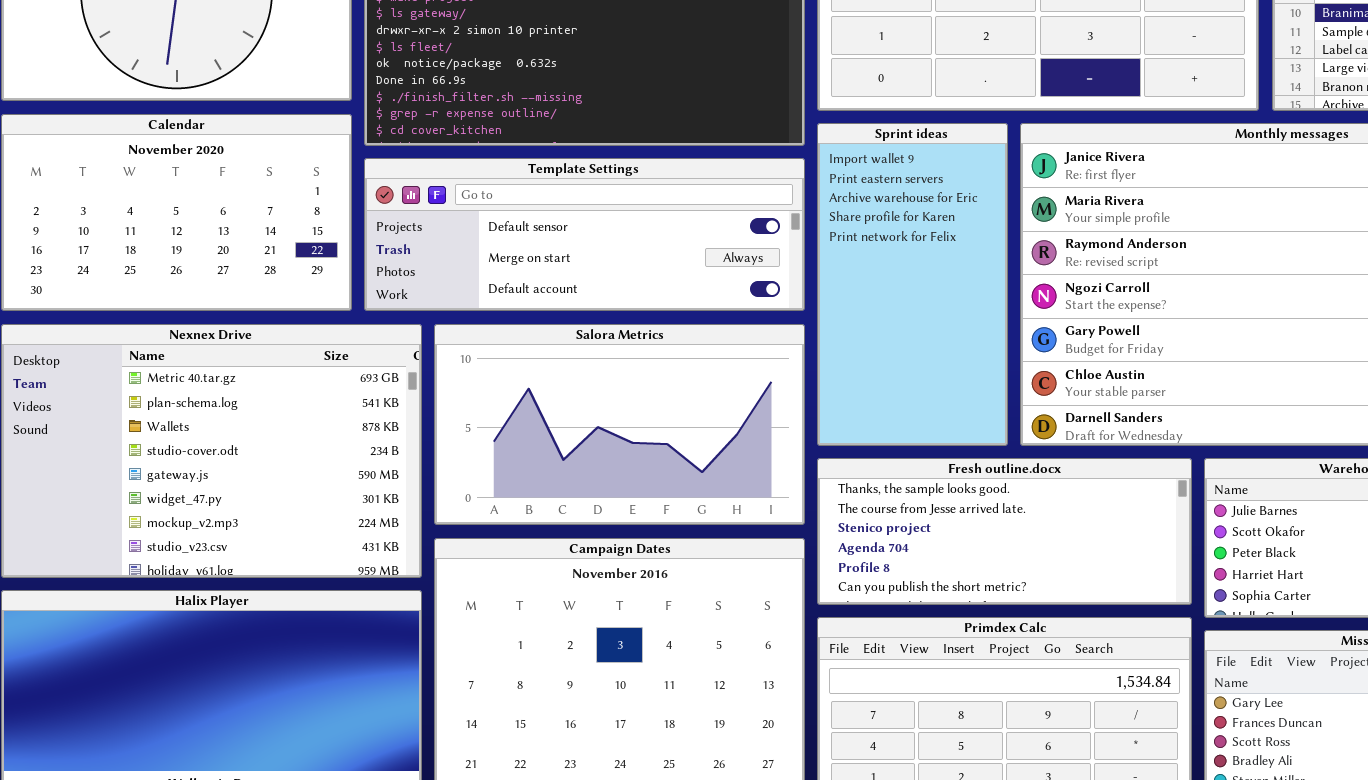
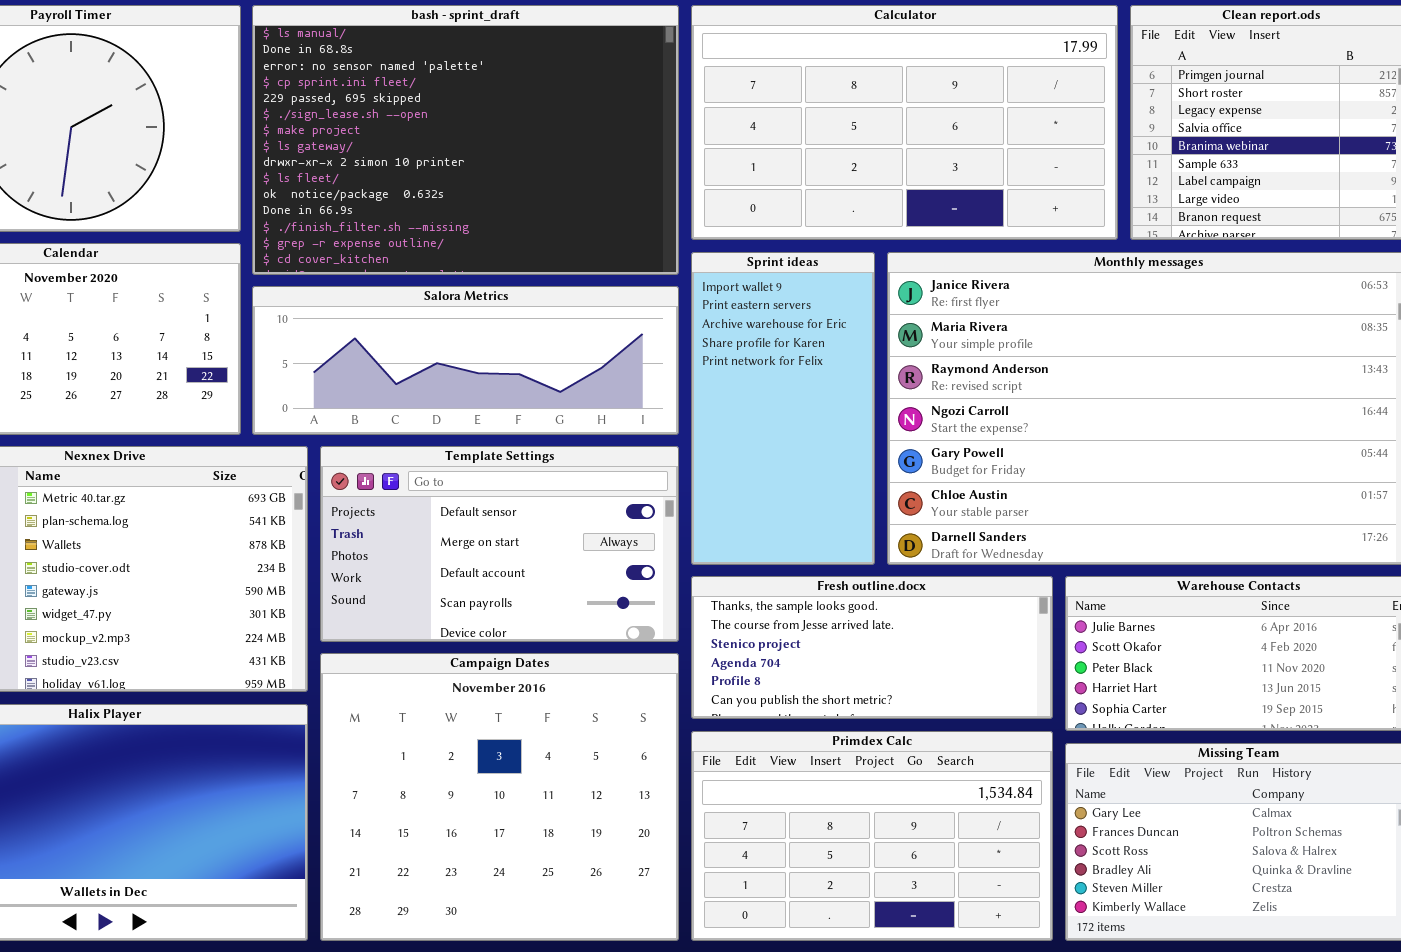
Template Settings: [364,158,805,311] -> [320,446,679,642], moved, resized
Salora Metrics: [434,324,805,525] -> [252,286,679,435], moved, resized

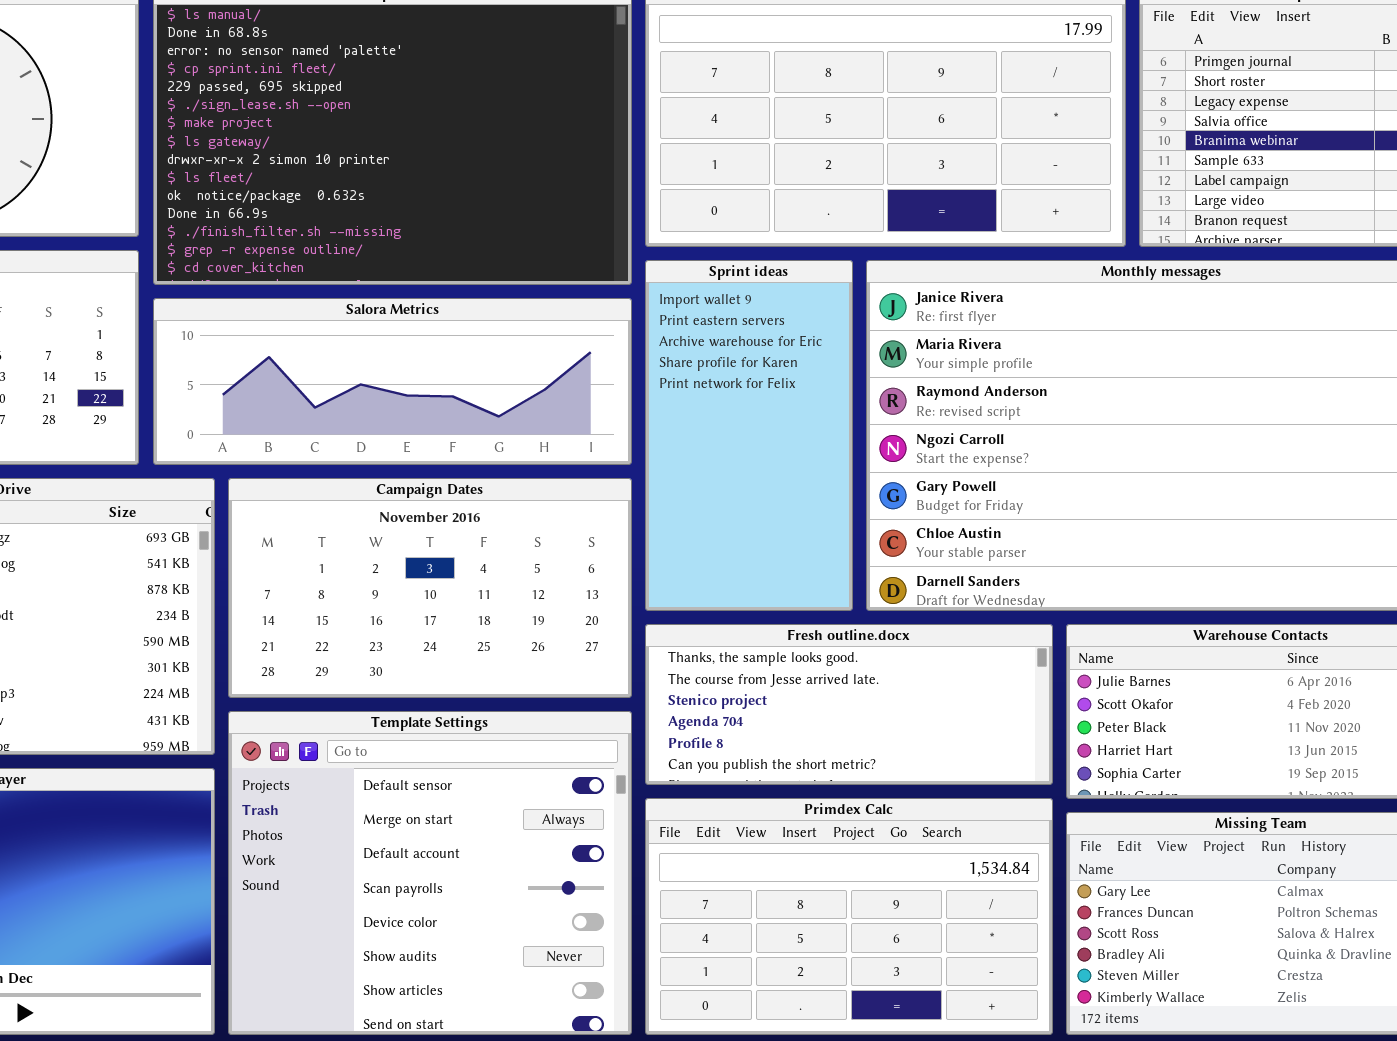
Template Settings: [320,446,679,642] -> [228,711,632,1035], moved, resized
Campaign Dates: [320,653,679,941] -> [228,478,632,698], moved, resized

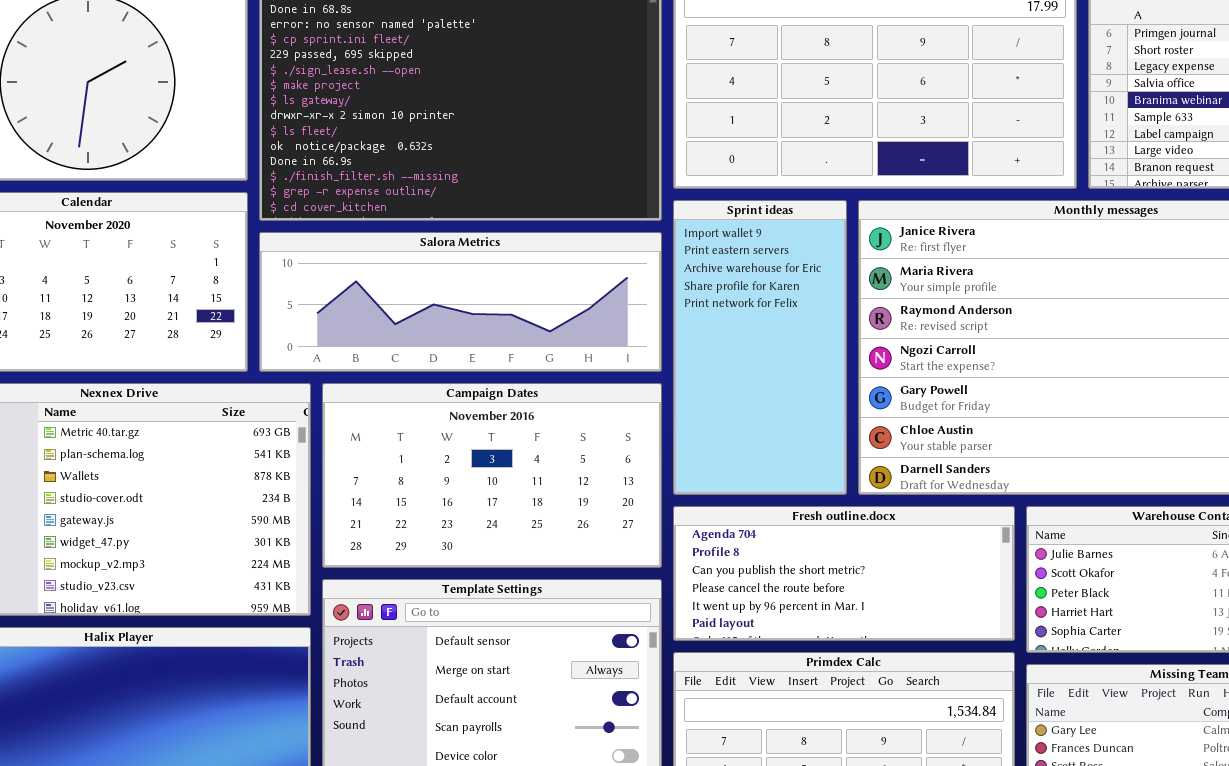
Fresh outline.docx: [645,624,1053,785] -> [673,506,1015,641], scrolled down 3 rows

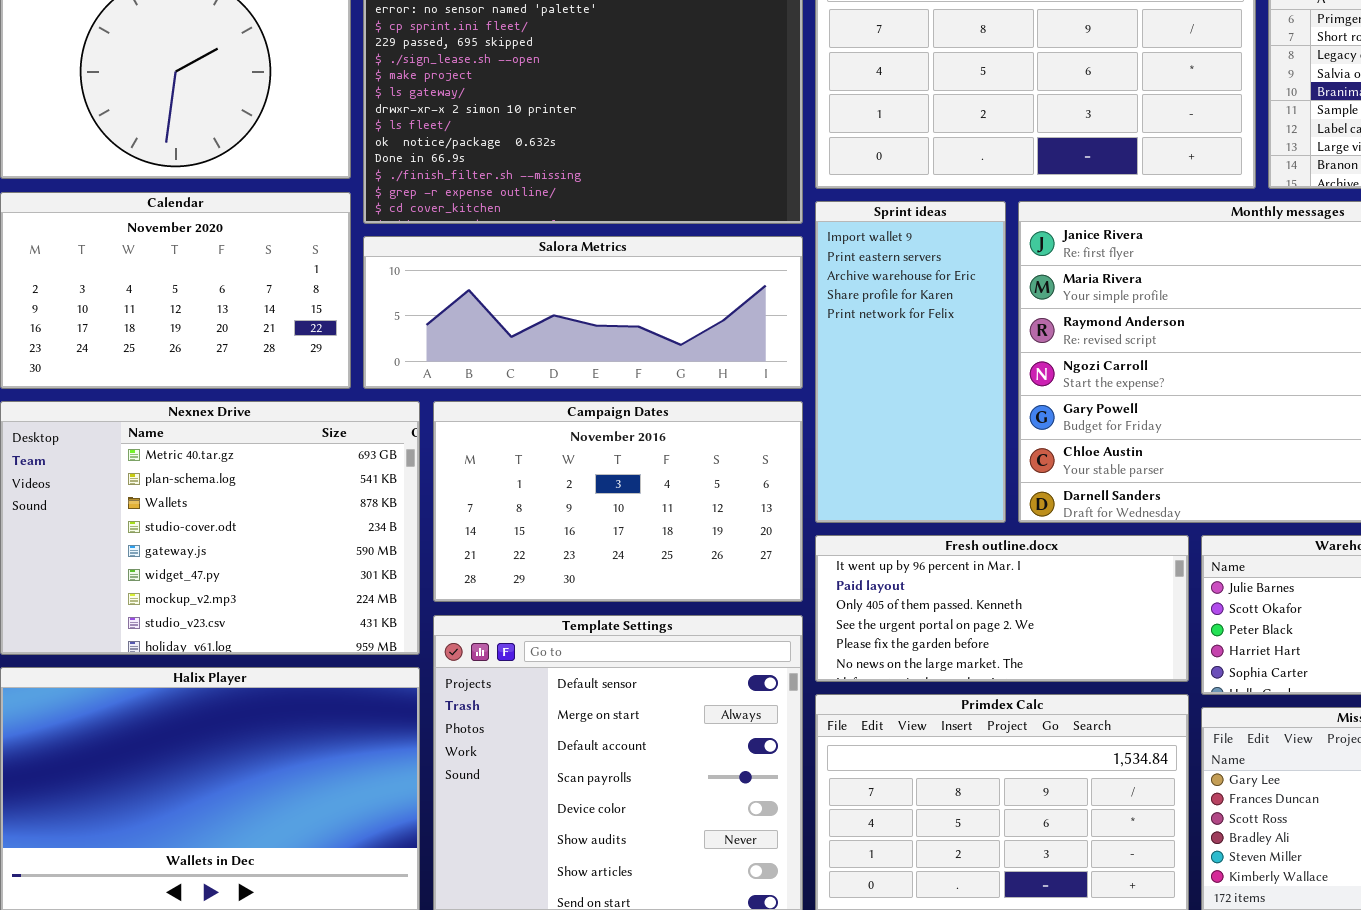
Fresh outline.docx: [673,506,1015,641] -> [815,535,1189,682], scrolled down 4 rows

